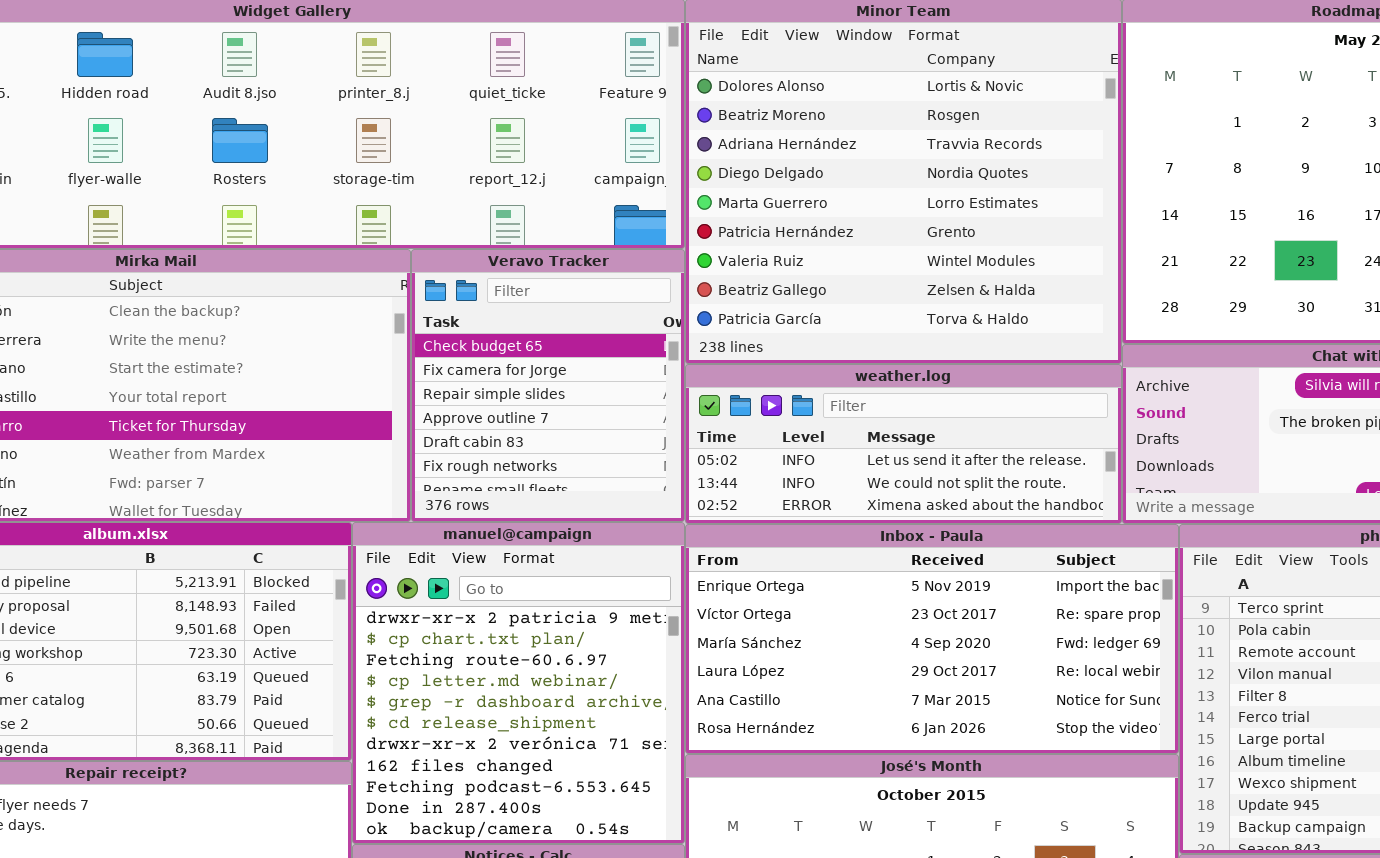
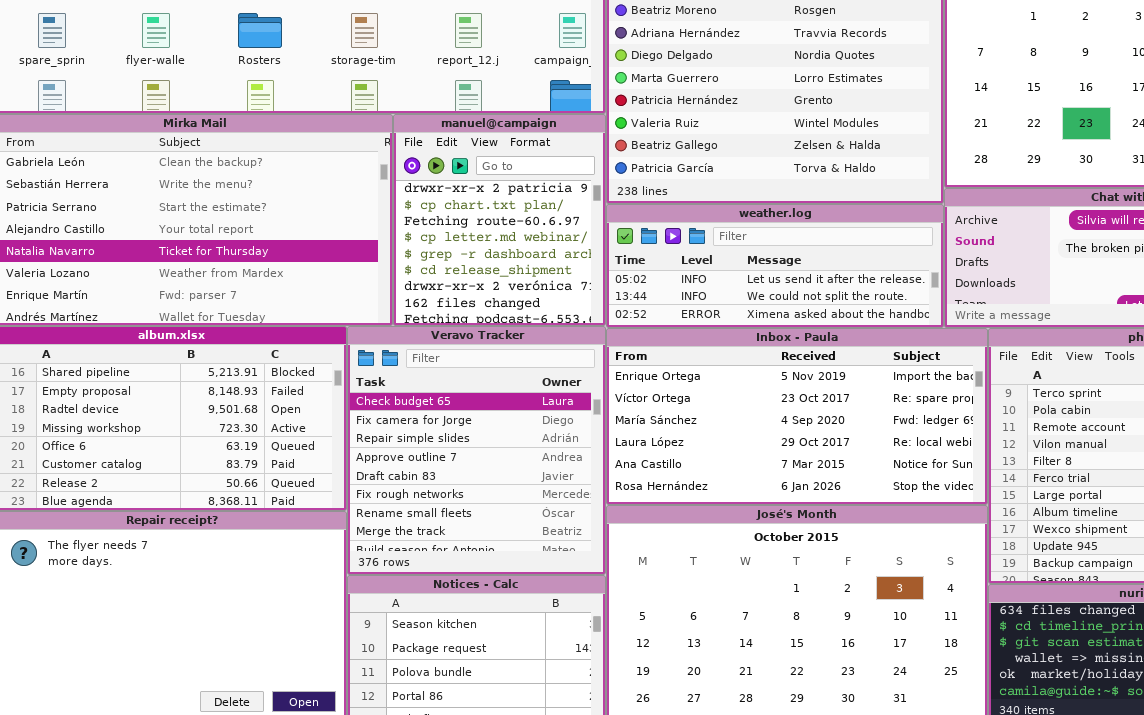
Veravo Tracker: [411,249,685,522] -> [347,326,606,575], moved, resized
manuel@campaign: [352,522,685,844] -> [393,114,606,326], moved, resized

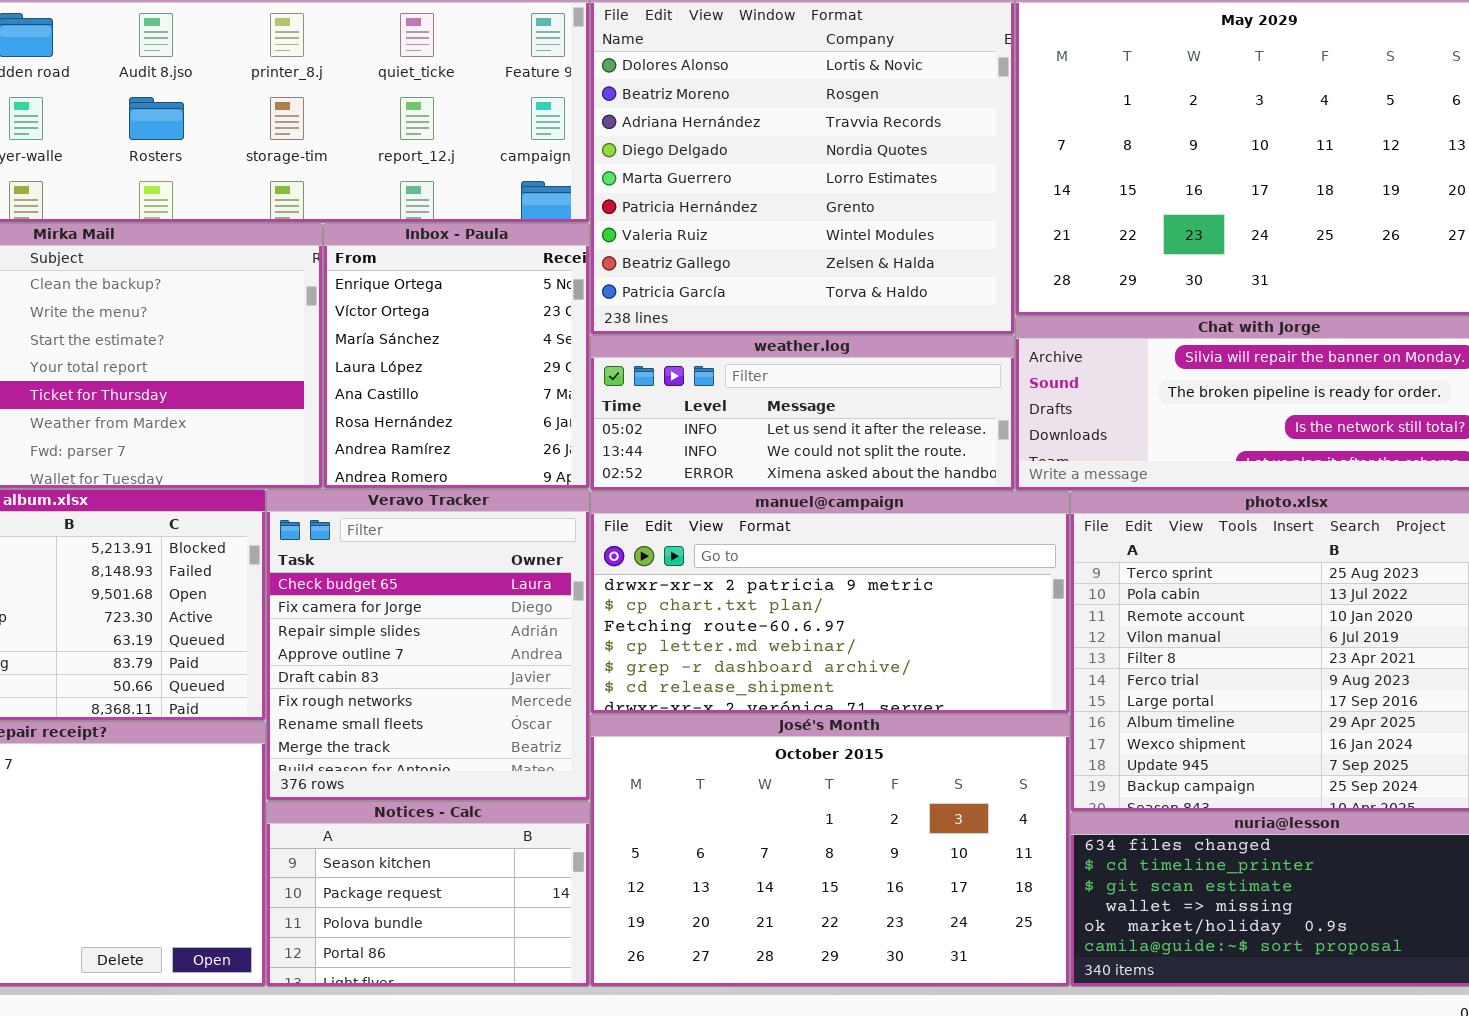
manuel@campaign: [393,114,606,326] -> [590,491,1070,714], moved, resized
Inbox - Paula: [606,328,988,505] -> [323,223,590,489], moved, resized

